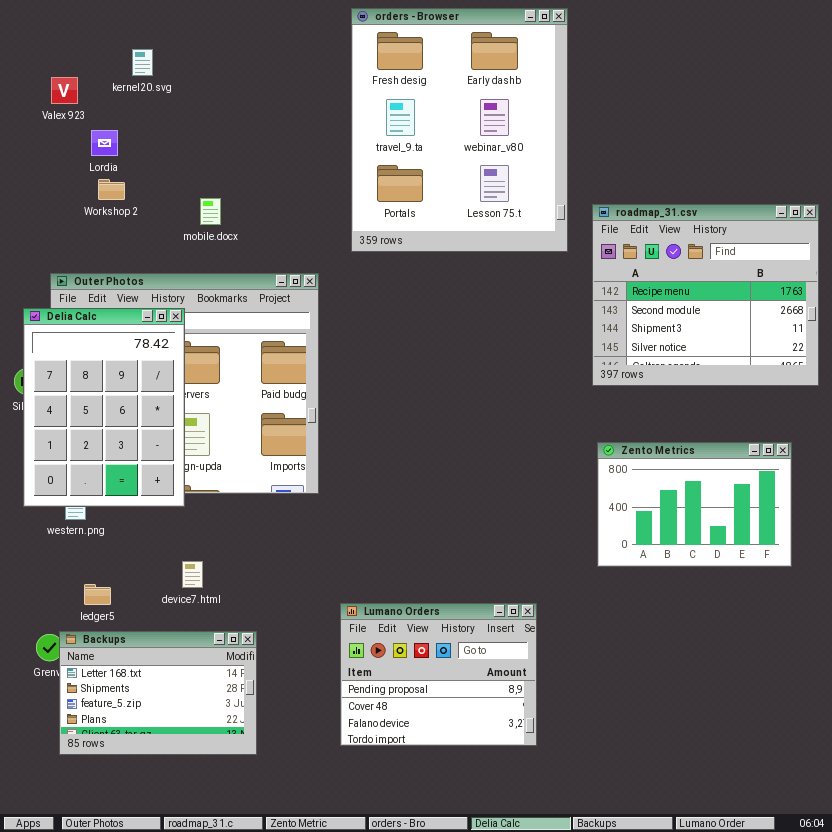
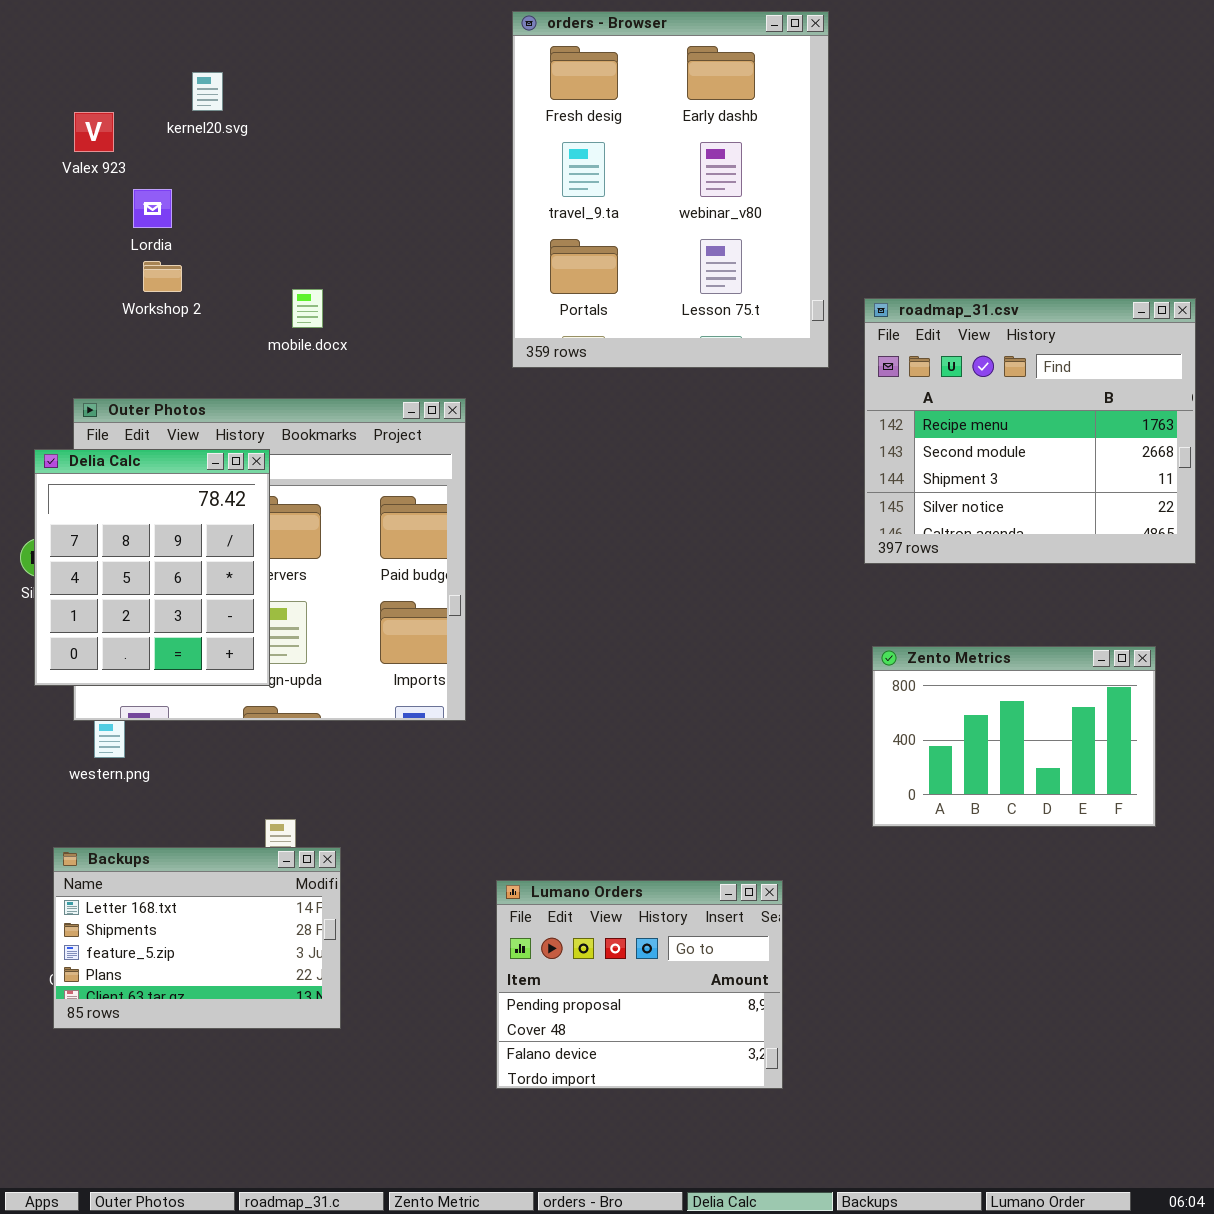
Delia Calc: [23,308,185,507] -> [34,449,270,686], resized
Backups: [59,631,257,755] -> [53,847,341,1029], moved

